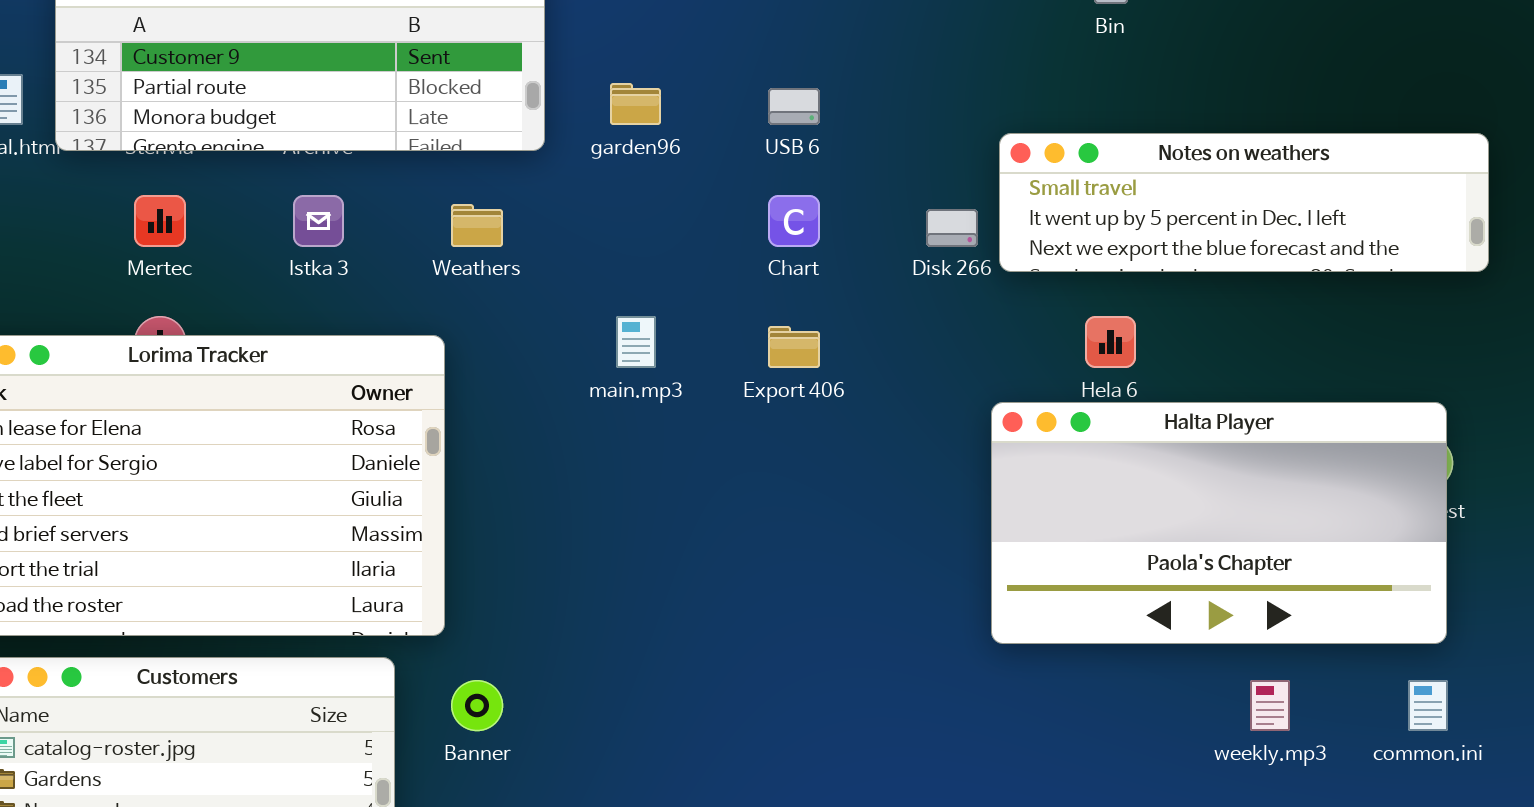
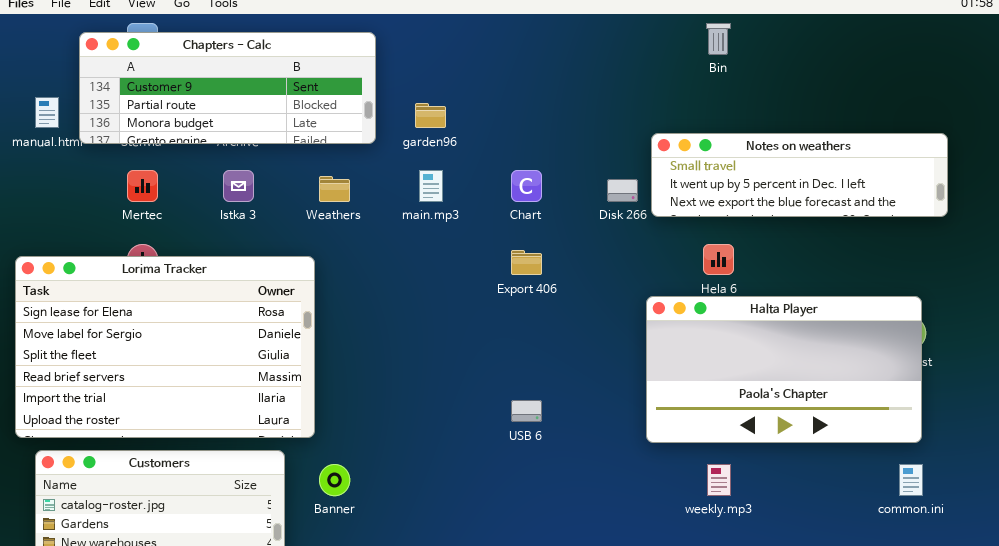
USB 6: [768,88,820,125] -> [511,400,542,422], moved
main.mp3: [616,316,656,368] -> [419,170,443,202], moved
weekly.mp3: [1250,680,1290,731] -> [707,464,731,496], moved

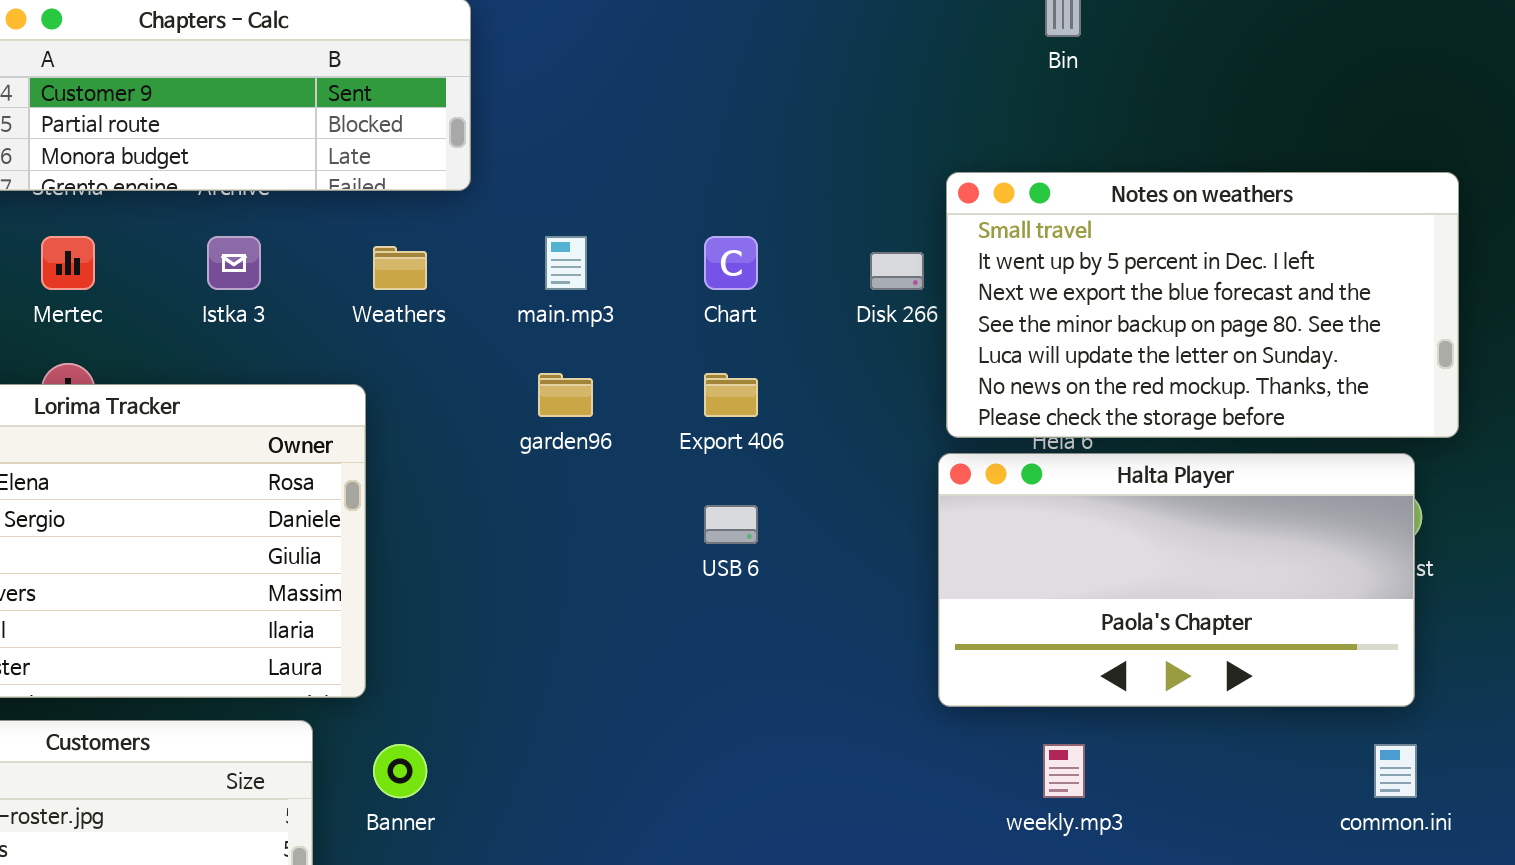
garden96: [415,103,446,128] -> [538,373,593,417], moved
Notes on weathers: [651,133,948,217] -> [946,172,1459,438], resized
USB 6: [511,400,542,422] -> [704,505,758,544], moved

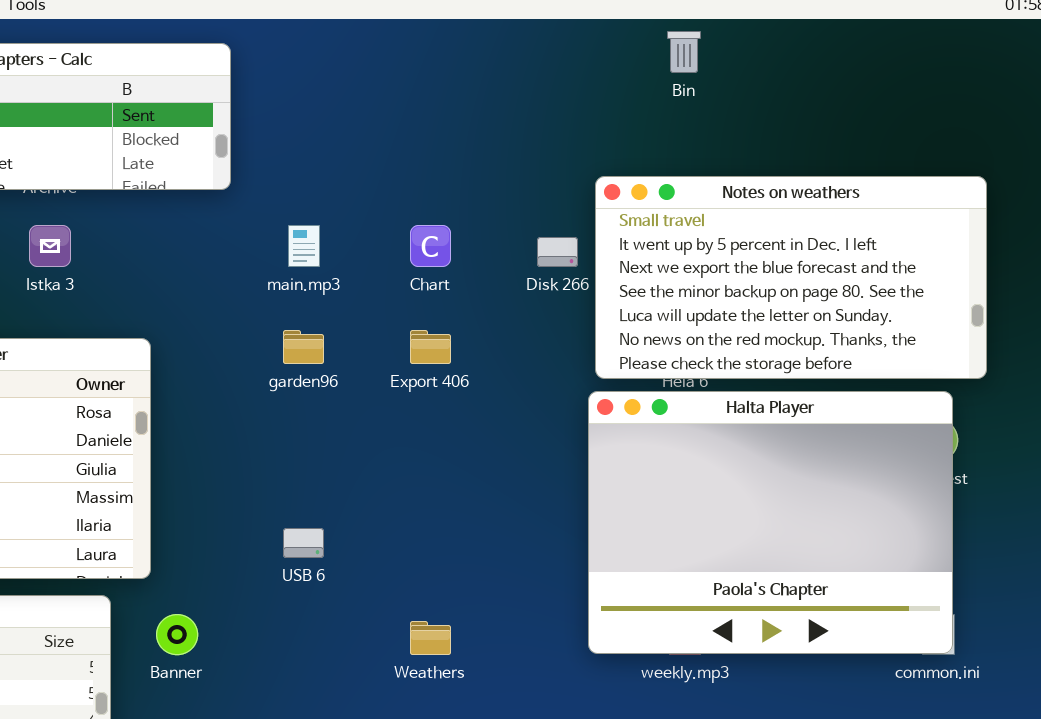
Weathers: [373,246,427,290] -> [410,621,451,655], moved
Halta Player: [938,453,1415,707] -> [588,391,953,654], resized
USB 6: [704,505,758,544] -> [283,528,324,558], moved

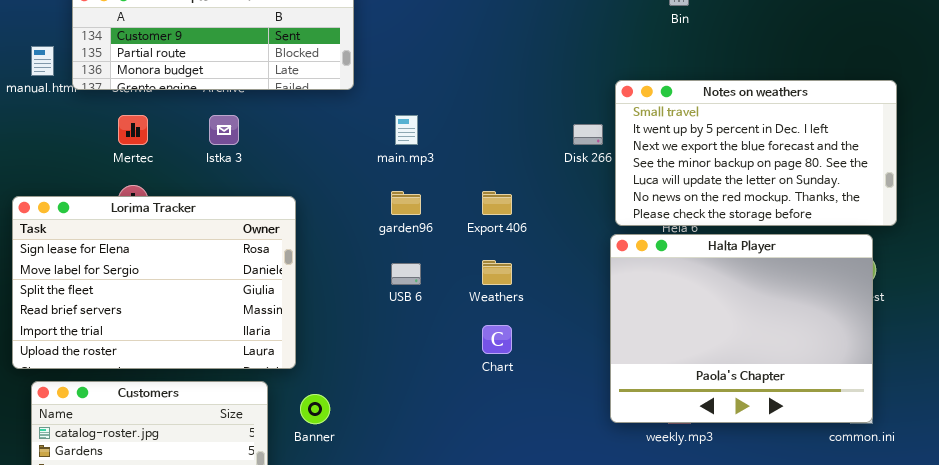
Chart: [410,225,451,267] -> [482,325,512,354], moved
USB 6: [283,528,324,558] -> [391,263,421,285], moved
Weathers: [410,621,451,655] -> [482,260,512,285], moved

